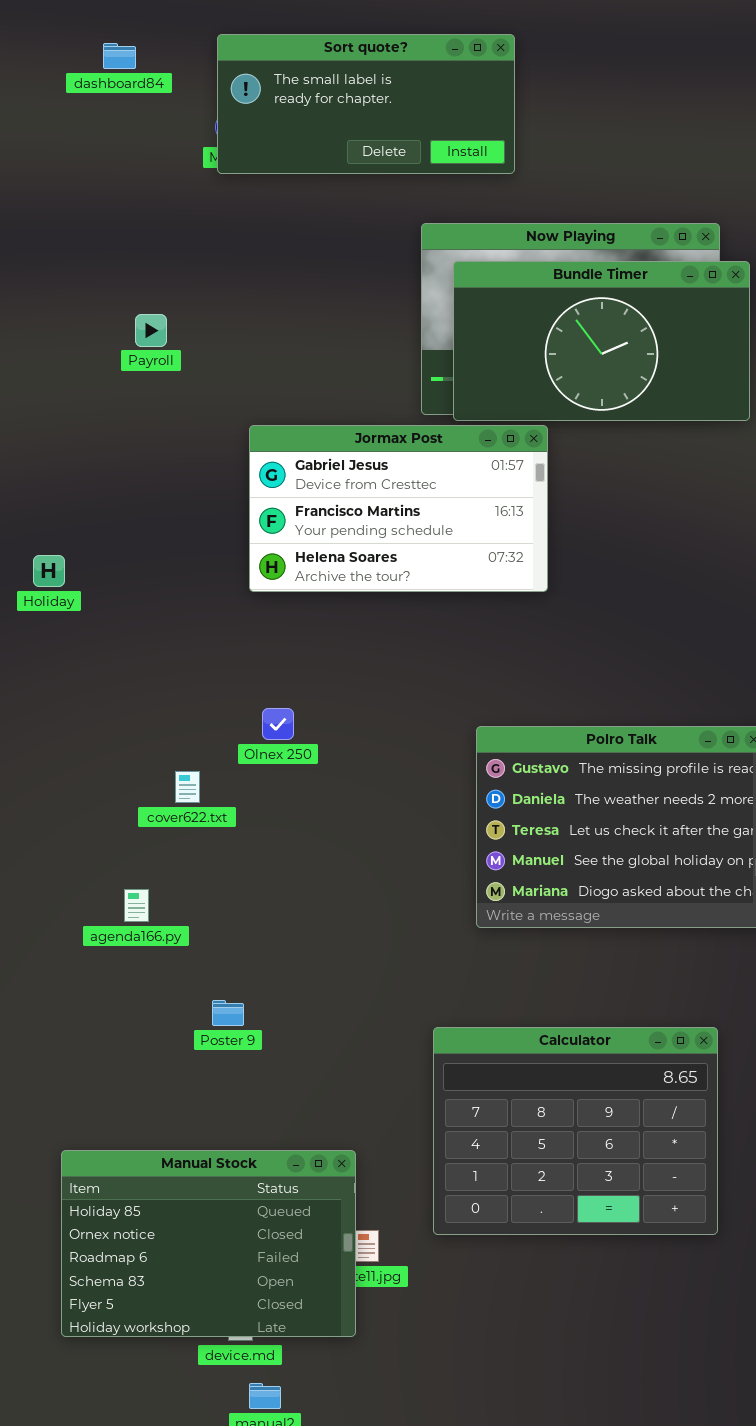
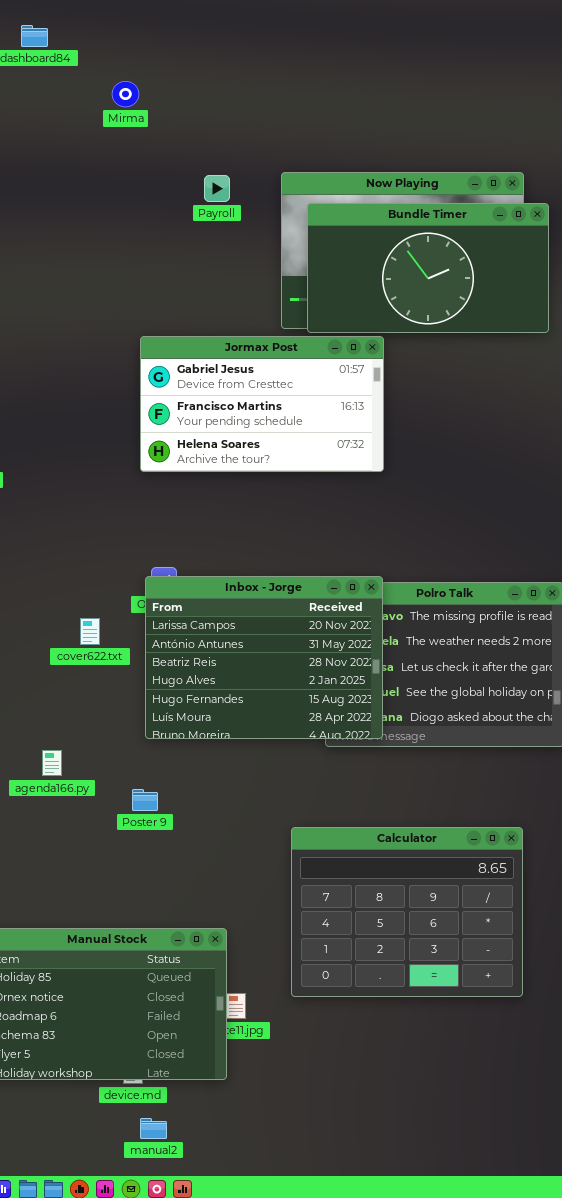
Sort quote?: [217,34,515,174] -> none, closed
Payroll: [135,314,167,347] -> [204,175,230,202], moved
Inbox - Jorge: none -> [145,576,383,739], opened
agenda166.py: [124,889,149,922] -> [42,750,62,776], moved
Poster 9: [212,1000,244,1026] -> [132,789,158,811], moved

